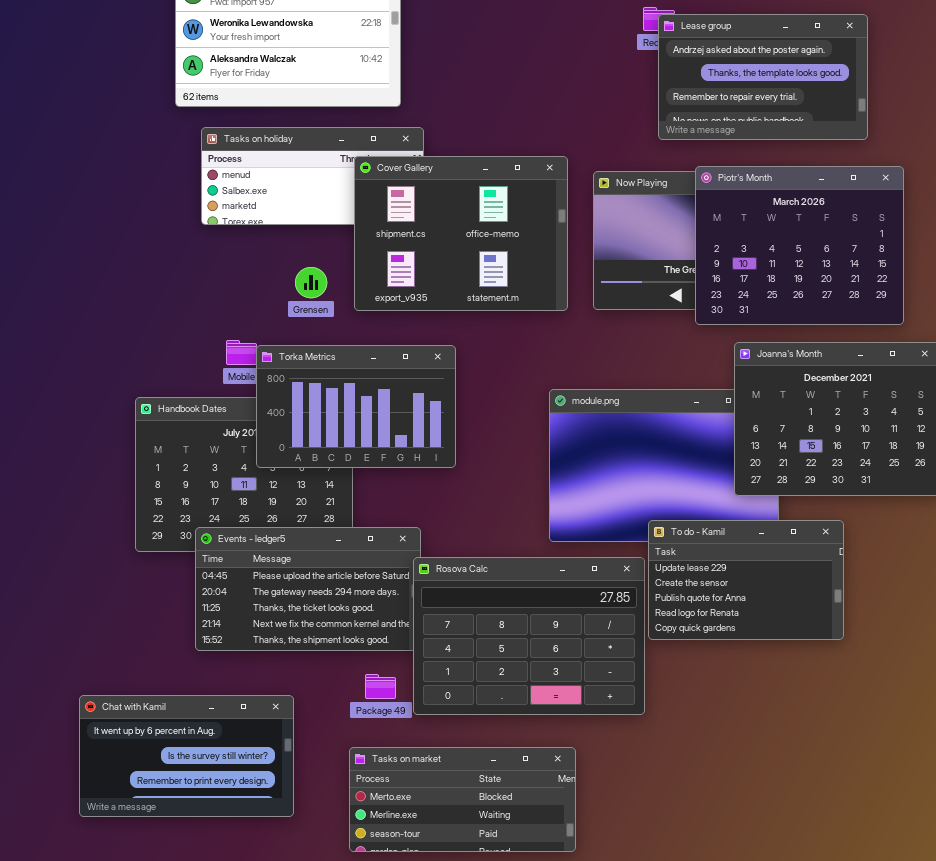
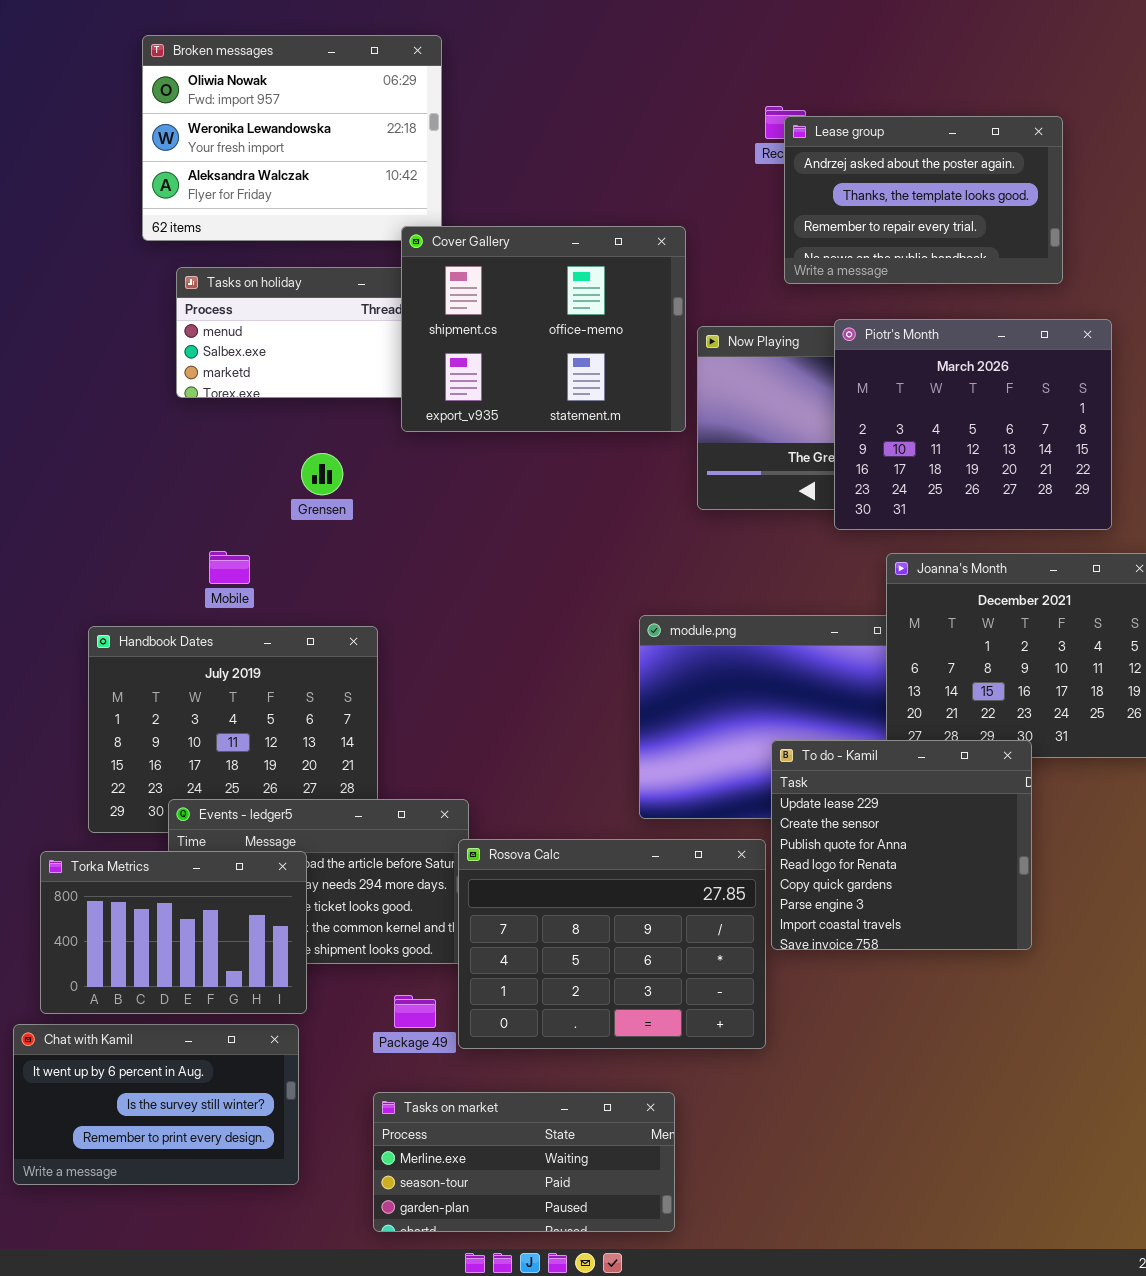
Cover Gallery: [354,156,568,311] -> [401,226,686,432], moved
Torka Metrics: [256,345,456,468] -> [40,851,307,1014], moved
To do - Kamil: [648,520,844,640] -> [771,740,1032,950], resized
Tasks on market: [349,747,576,852] -> [373,1092,675,1232], scrolled down 1 row

